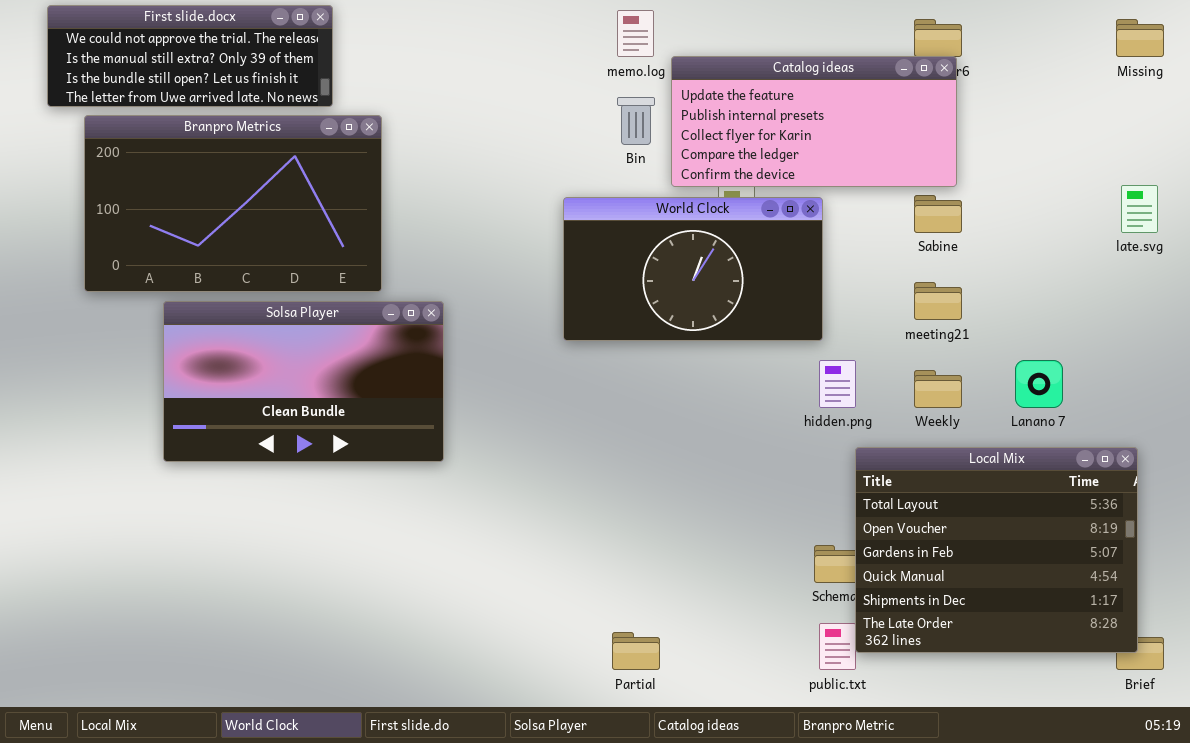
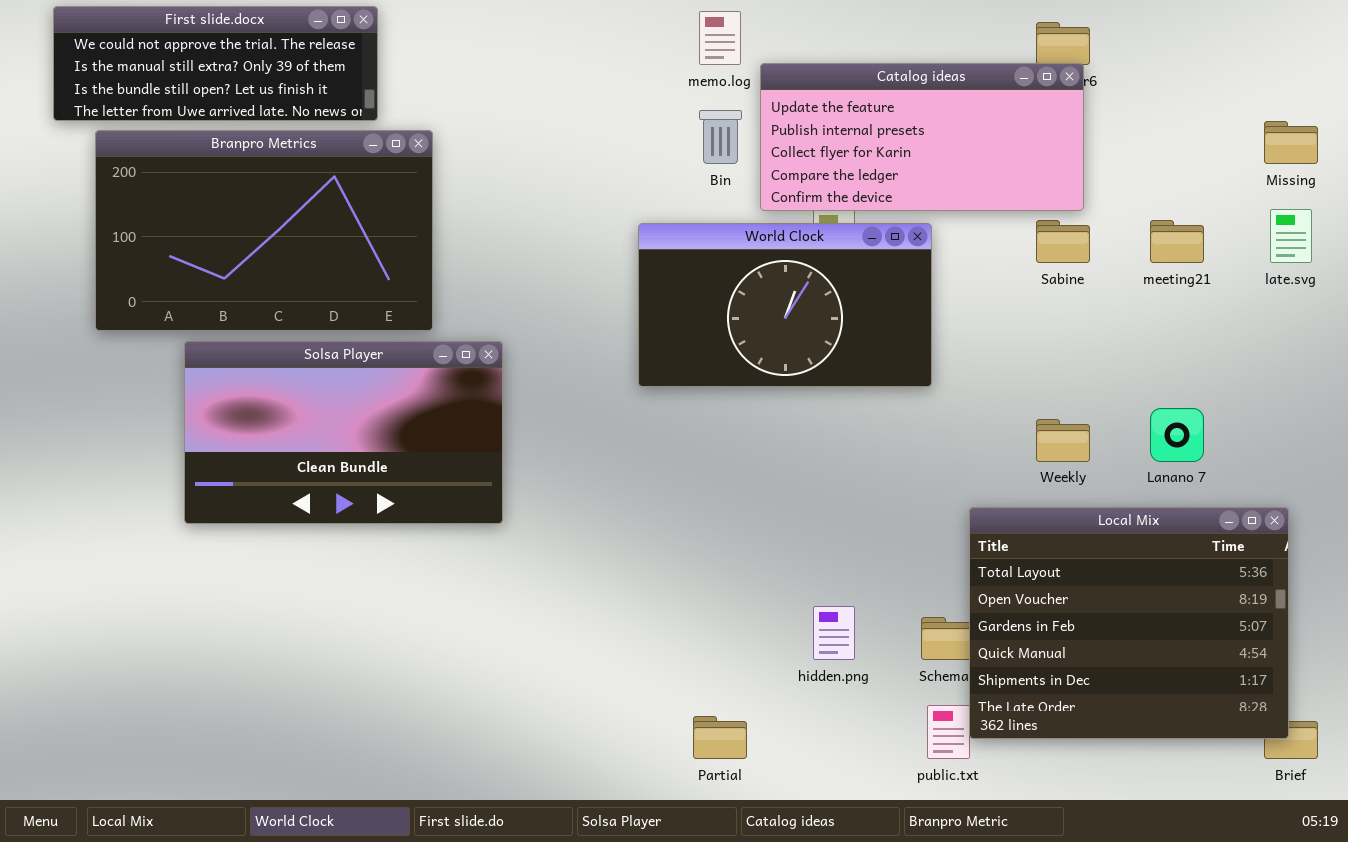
Missing: [1116,19,1164,57] -> [1264,121,1318,164], moved
meeting21: [914,282,962,320] -> [1150,220,1204,263], moved
hidden.png: [819,360,856,408] -> [813,606,855,660], moved

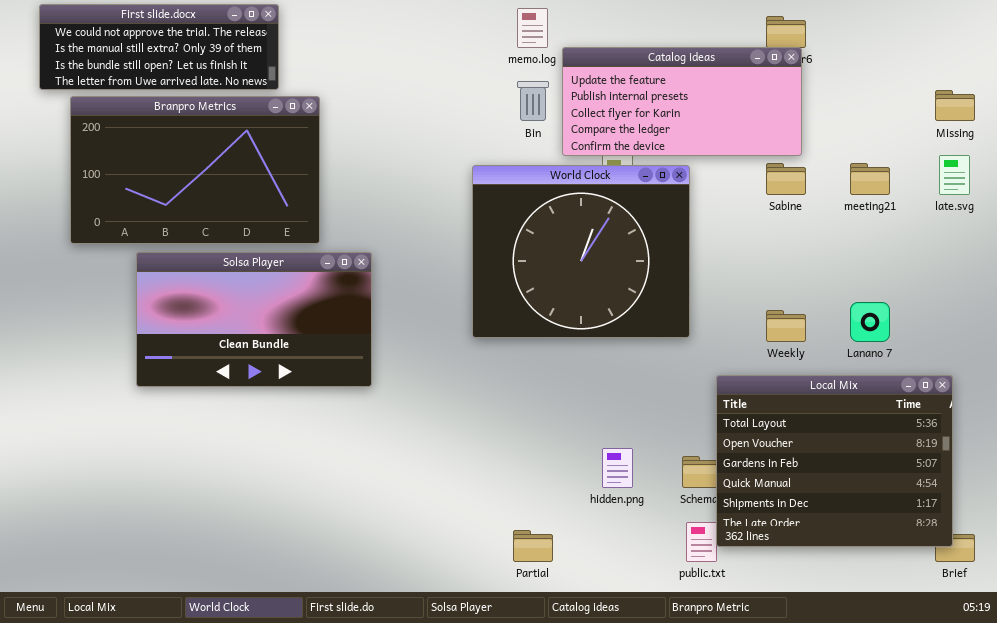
World Clock: [638,223,932,387] -> [472,165,690,338], resized

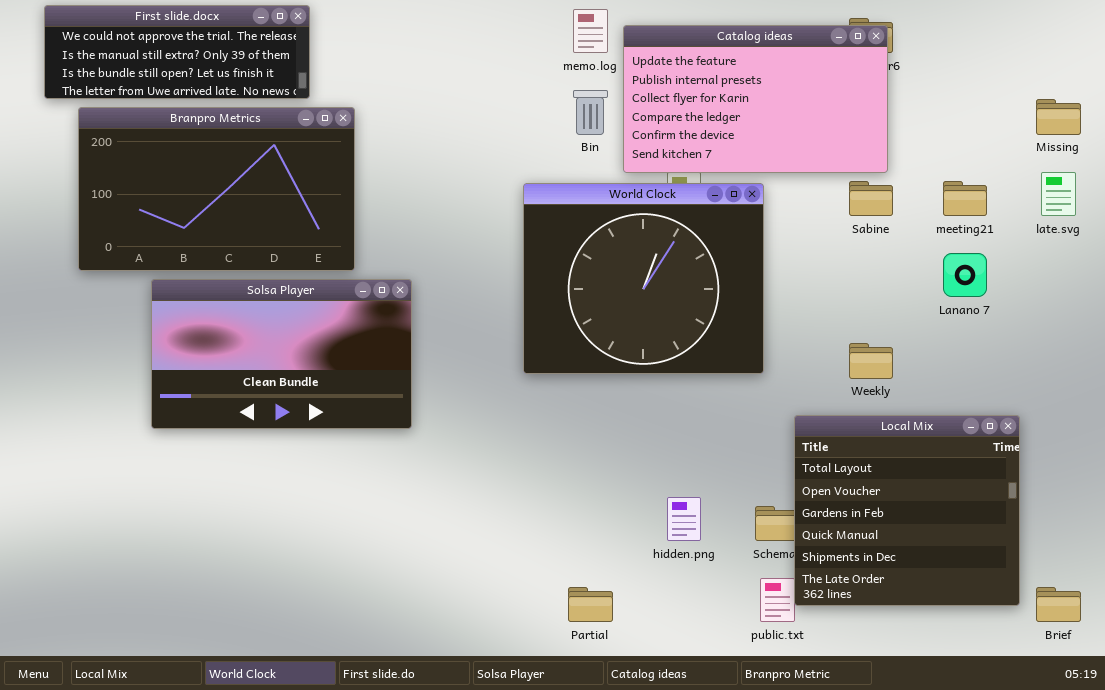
Catalog ideas: [562,47,802,156] -> [623,25,888,173], resized
Lanano 7: [850,302,890,342] -> [943,253,987,297], moved
Local Mix: [716,375,953,547] -> [794,415,1020,606], resized

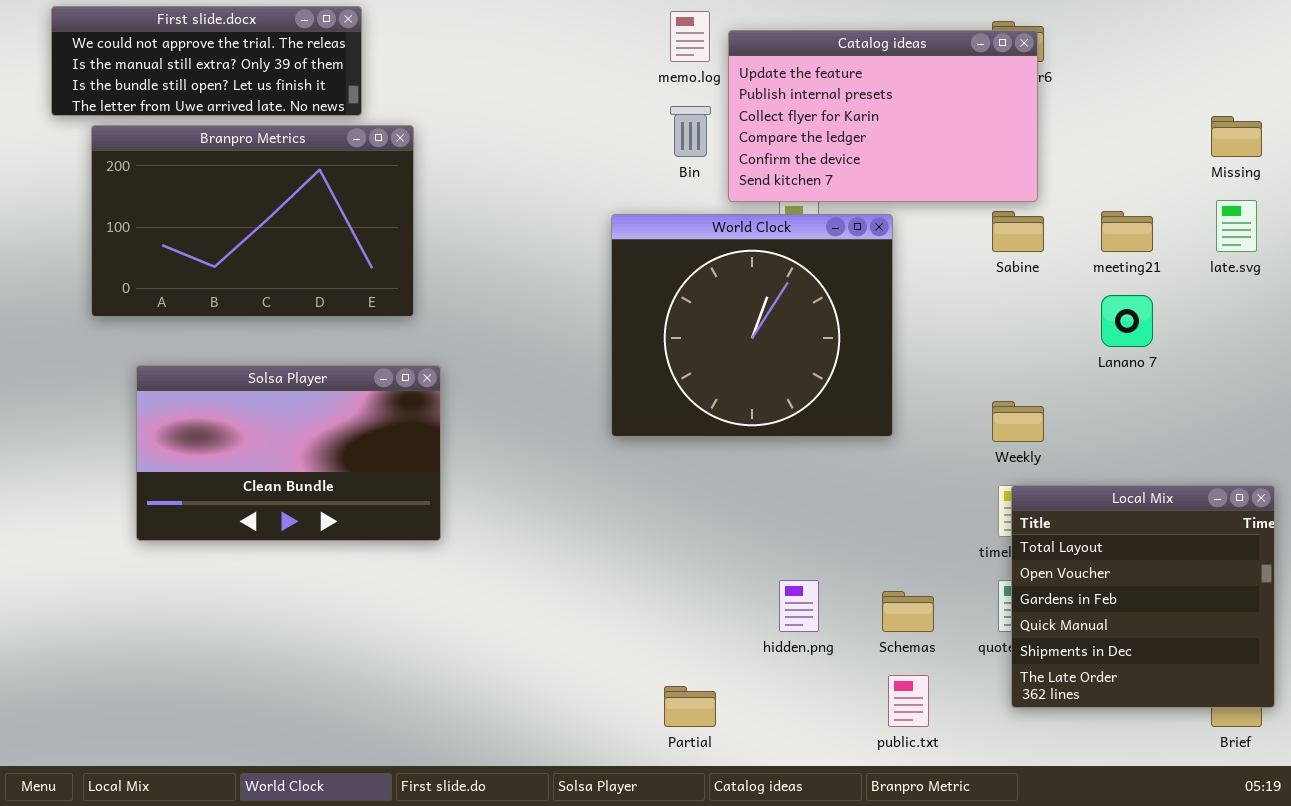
Solsa Player: [151,279,412,429] -> [136,365,441,541], moved
Local Mix: [794,415,1020,606] -> [1011,485,1275,708], moved

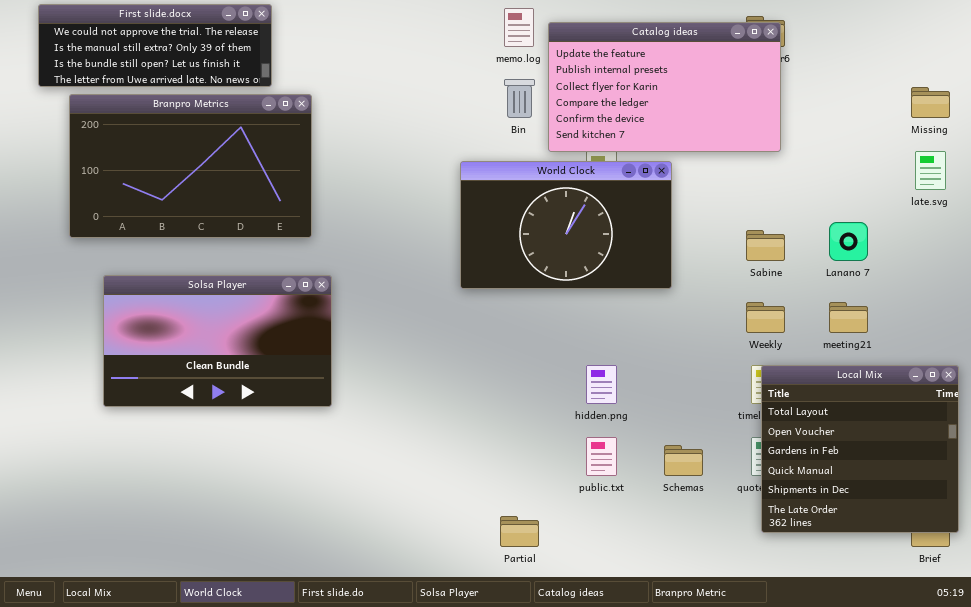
Sabine: [992,211,1044,252] -> [746,230,785,261], moved
meeting21: [1101,211,1153,252] -> [829,302,868,333], moved
World Clock: [611,214,893,437] -> [460,161,672,289], resized
hidden.png: [779,580,819,632] -> [586,365,617,404], moved
public.txt: [888,675,929,727] -> [586,437,617,476], moved

